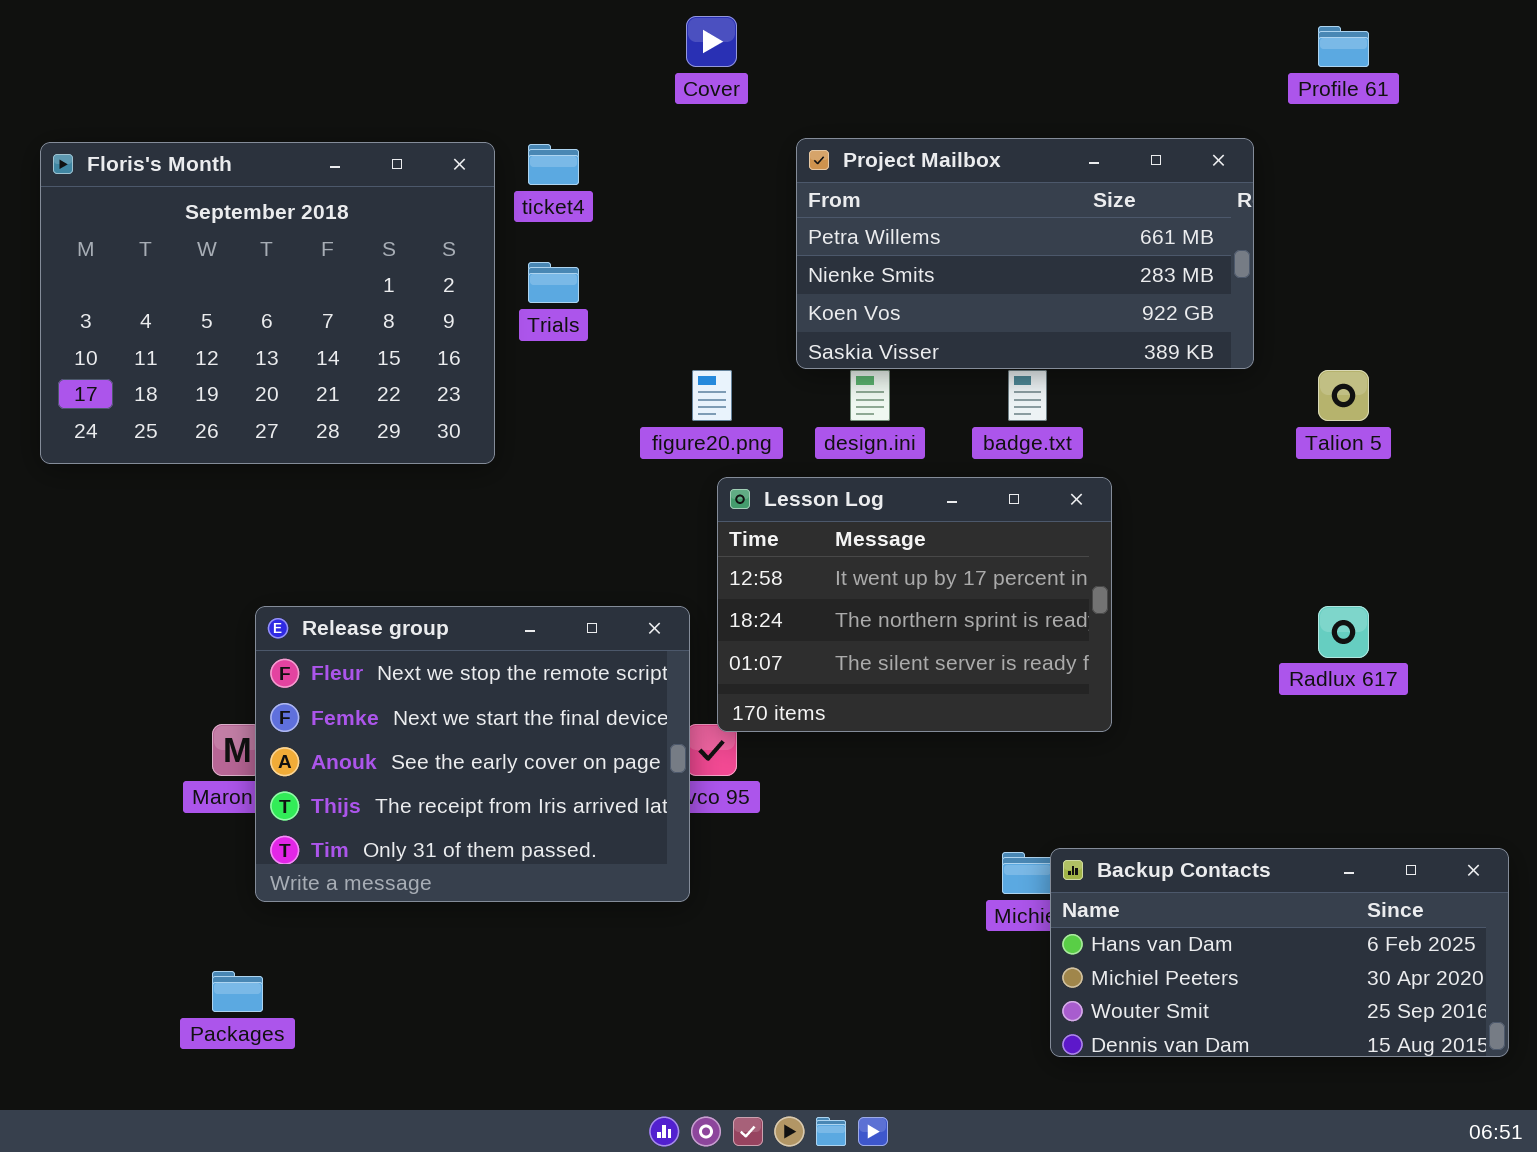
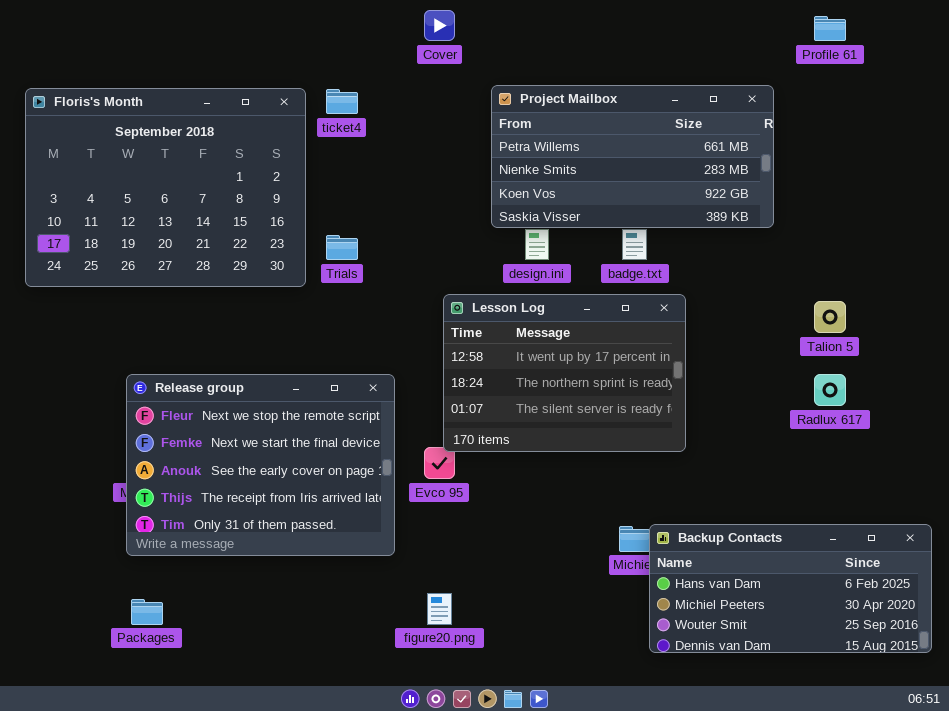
Trials: [528,262,579,303] -> [326,235,358,260], moved
figure20.png: [692,370,732,421] -> [427,593,452,625], moved
Talion 5: [1318,370,1369,421] -> [814,301,846,333], moved
Release group: [255,606,690,902] -> [126,374,395,556], moved

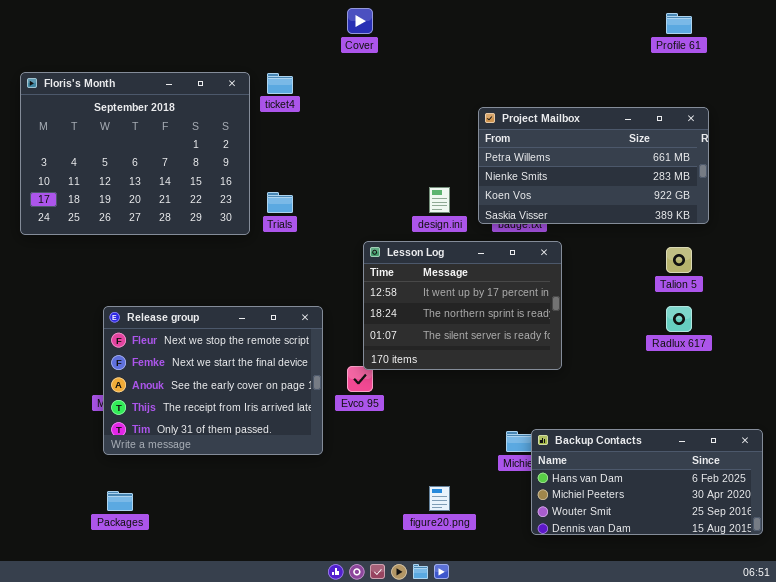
Project Mailbox: [491,85,774,228] -> [478,107,709,224], moved
figure20.png: [427,593,452,625] -> [429,486,450,511], moved

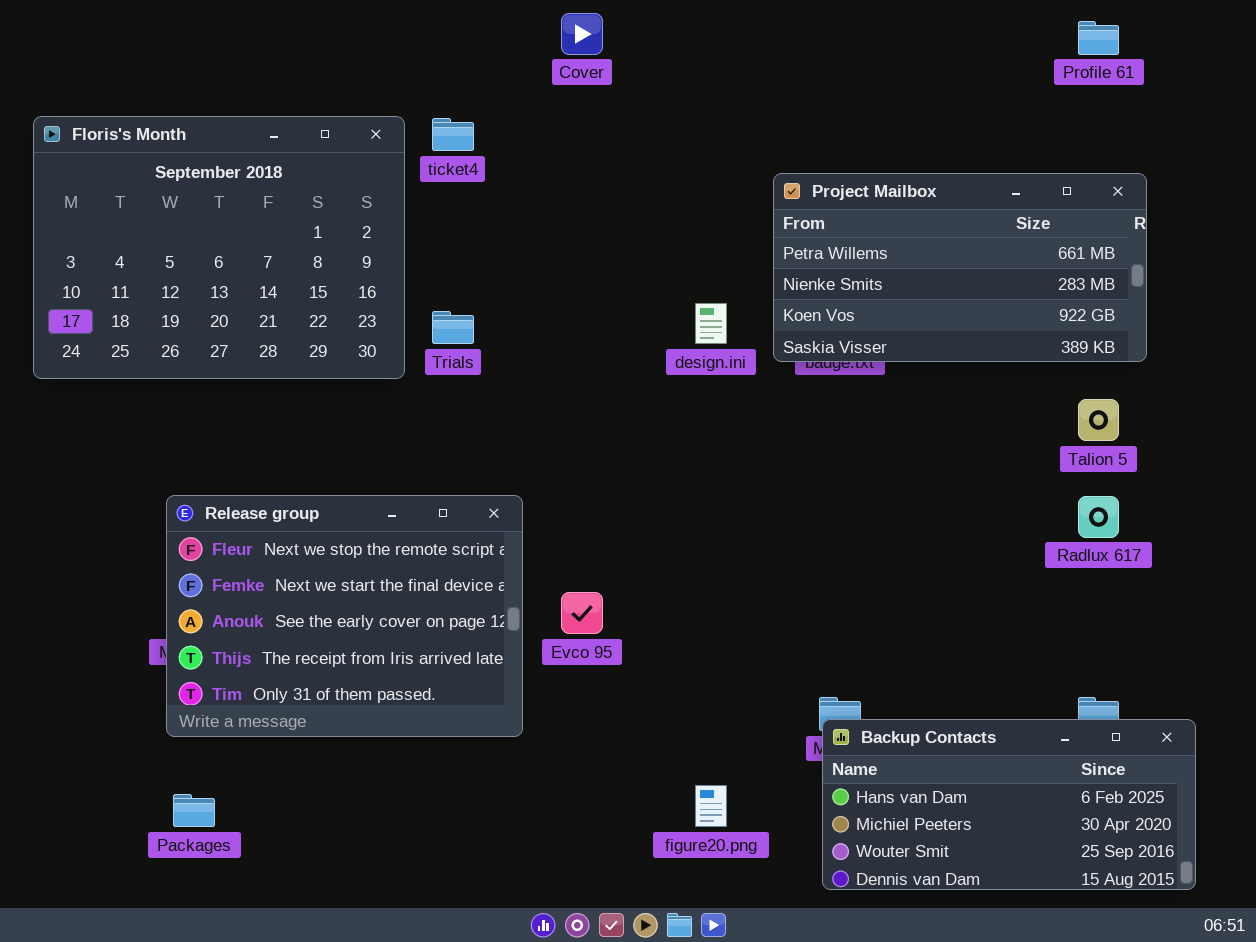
Lesson Log: [363,241,562,370] -> none, closed
Backup Contacts: [531,429,763,535] -> [822,719,1196,890], moved

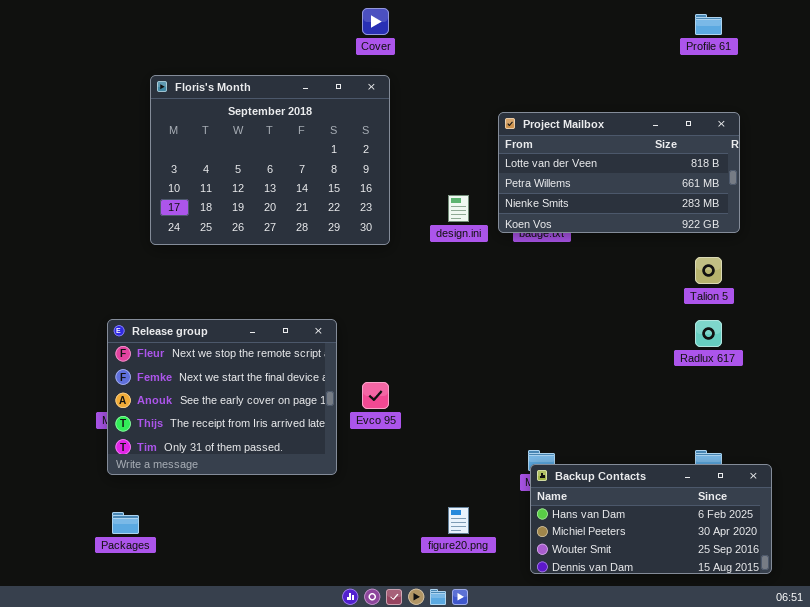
Floris's Month: [33,116,405,379] -> [150,75,390,245], moved
Project Mailbox: [773,173,1147,362] -> [498,112,740,233], scrolled up 1 row

